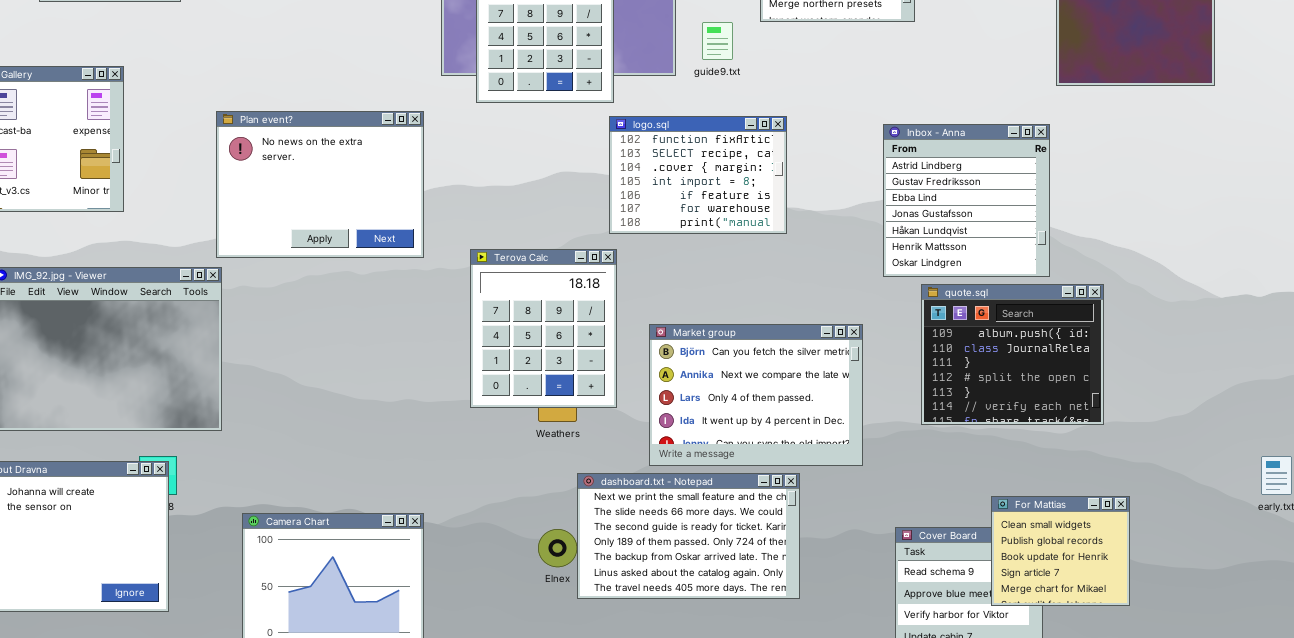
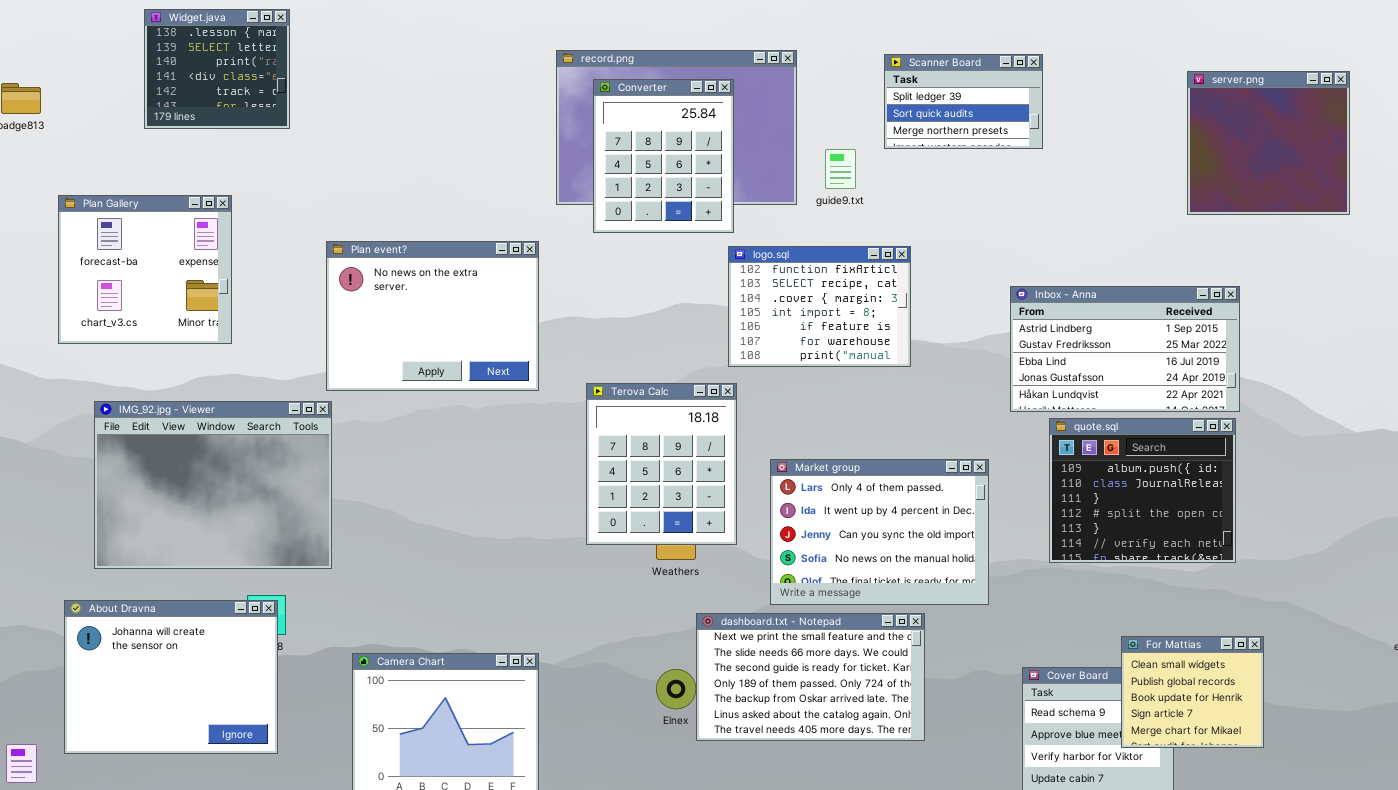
Inbox - Anna: [883,124,1050,277] -> [1010,286,1240,412], resized
Market group: [649,324,863,466] -> [770,459,989,605], scrolled down 2 rows

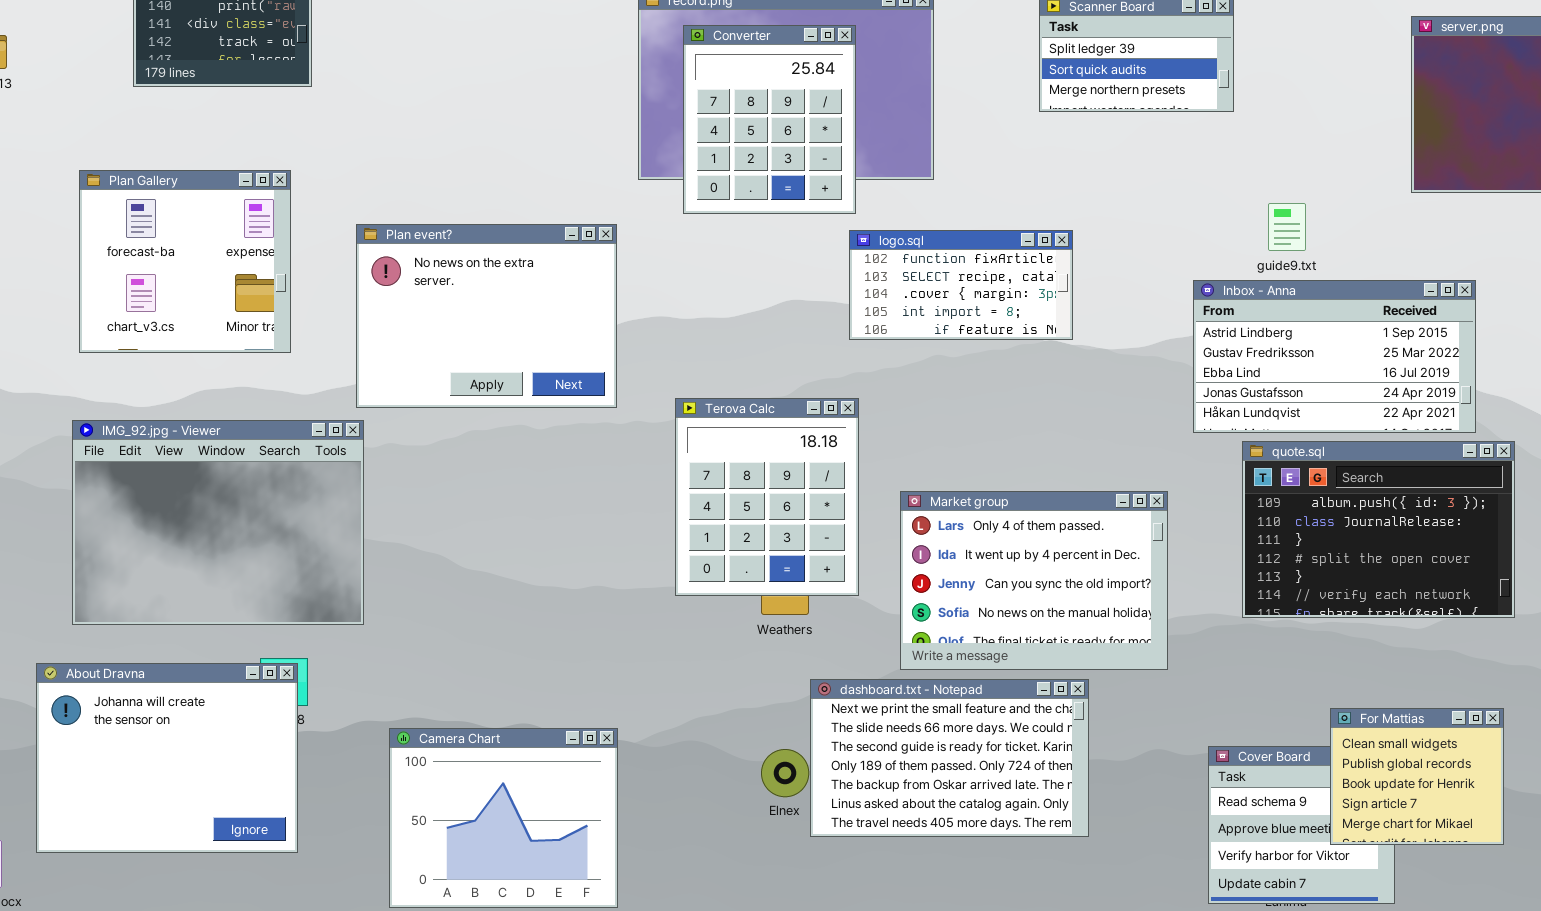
guide9.txt: [825,149,856,189] -> [1268,203,1306,251], moved
Plan Gallery: [58,195,232,344] -> [79,170,291,353], moved
logo.sql: [728,246,911,367] -> [849,230,1073,340], resized
quote.sql: [1049,418,1236,563] -> [1242,441,1515,618], resized

